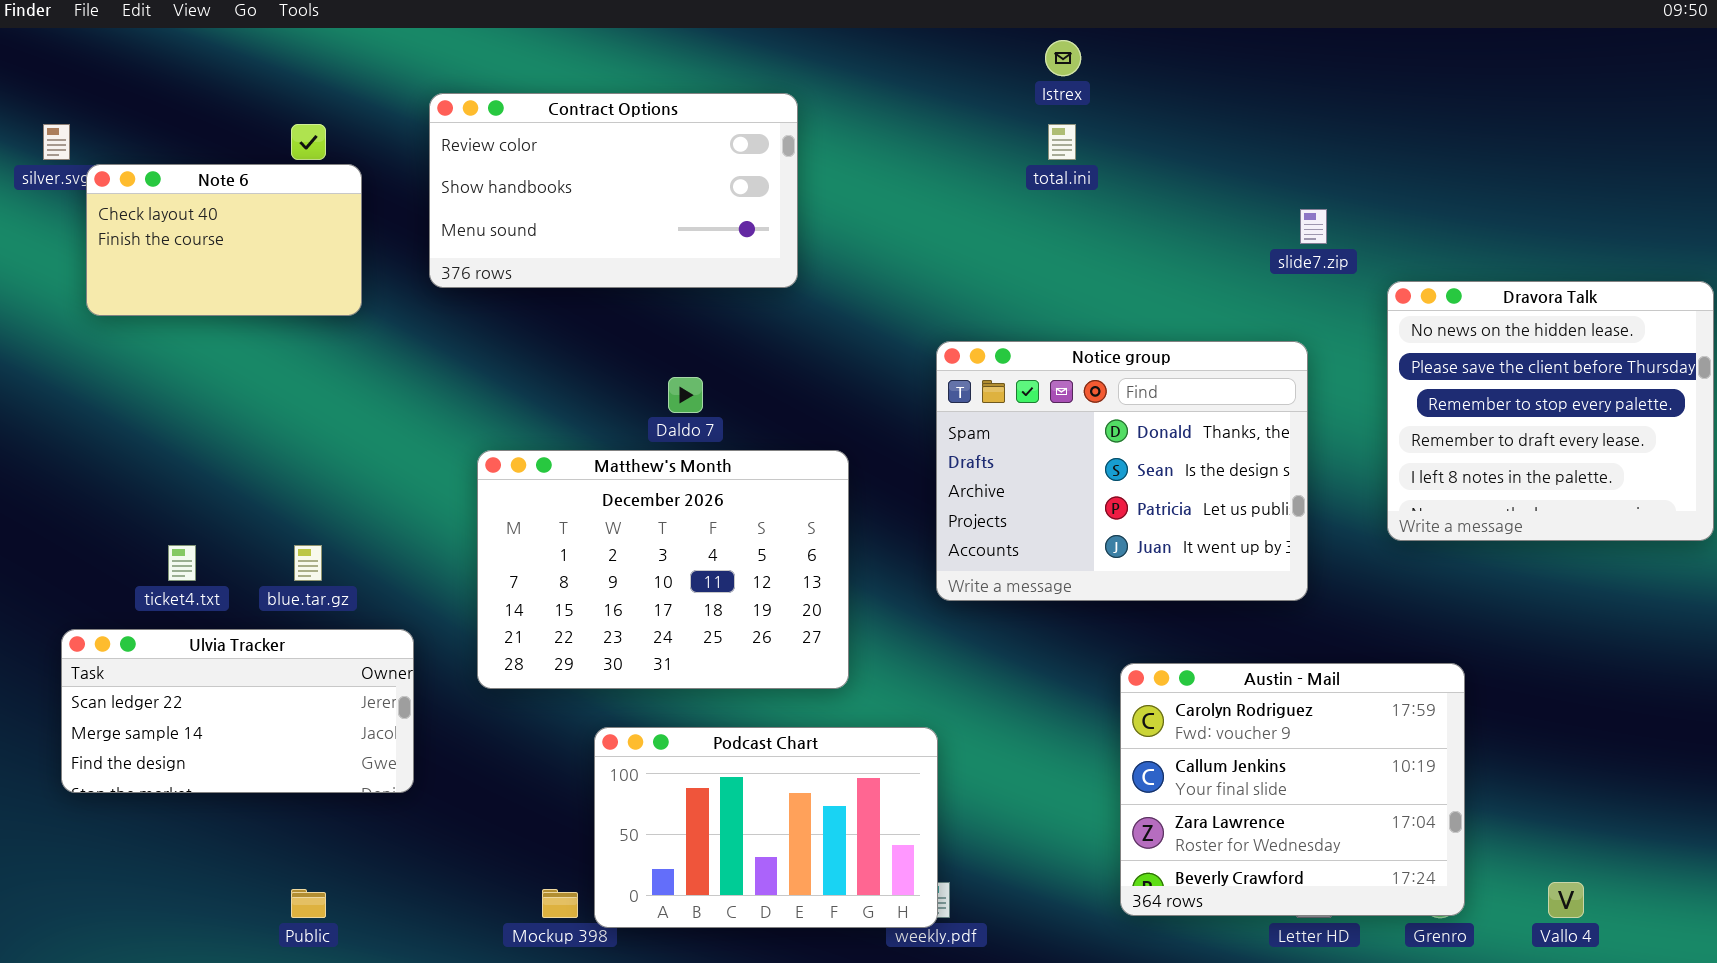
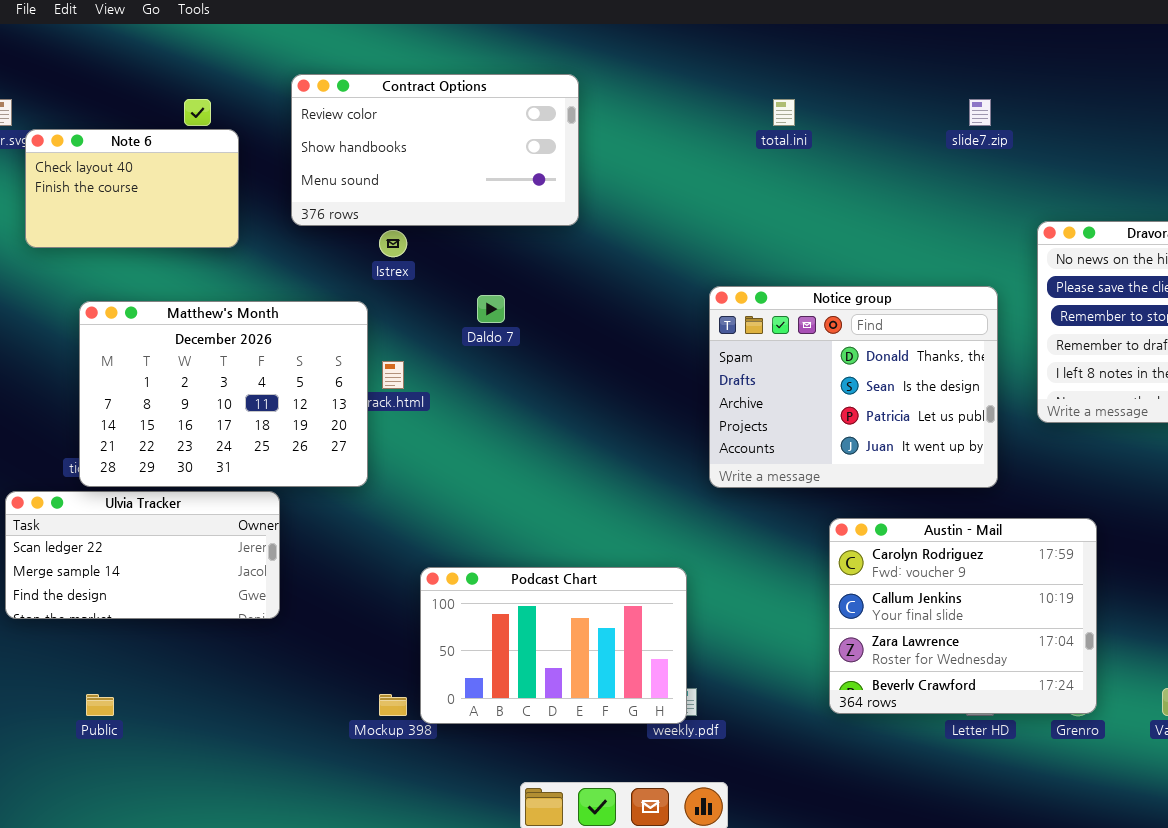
Istrex: [1045,40,1081,76] -> [379,230,407,257], moved
slide7.zip: [1300,209,1327,244] -> [969,99,991,126], moved
Notice group: [936,341,1308,601] -> [709,286,998,488], moved
Matthew's Month: [477,450,849,689] -> [79,301,368,487], moved
Public: [291,889,326,918] -> [86,694,114,716], moved

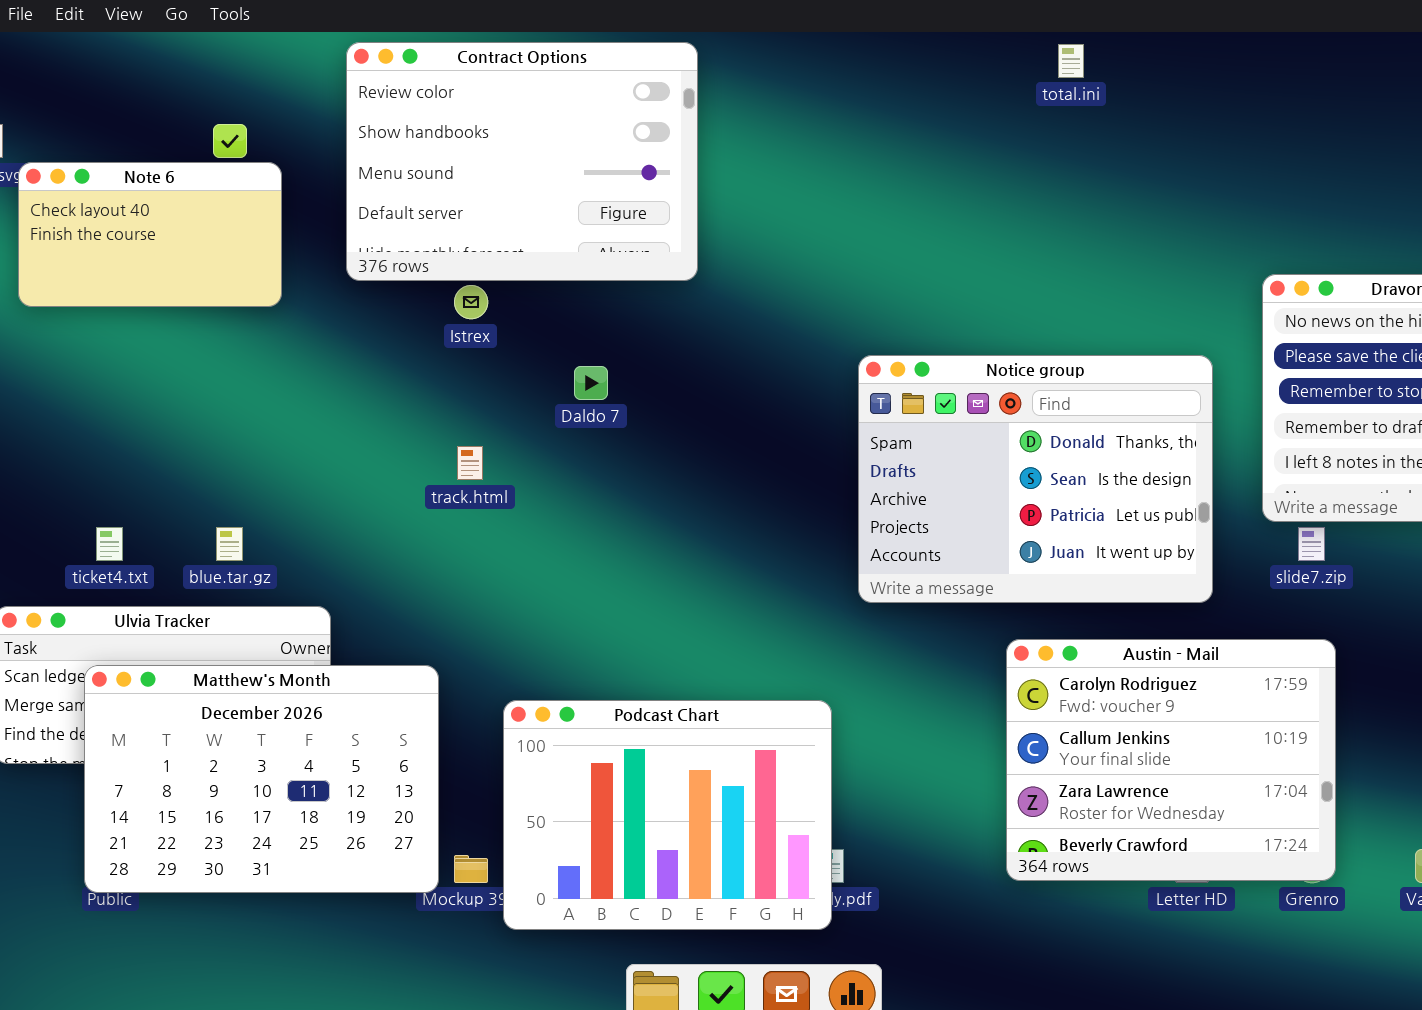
Contract Options: [291,74,579,226] -> [346,42,698,281], resized
total.ini: [773,99,795,126] -> [1058,44,1084,78], moved
slide7.zip: [969,99,991,126] -> [1298,527,1325,561], moved
Matthew's Month: [79,301,368,487] -> [84,665,439,893], moved
Podcast Chart: [420,567,687,724] -> [503,700,832,930], resized

